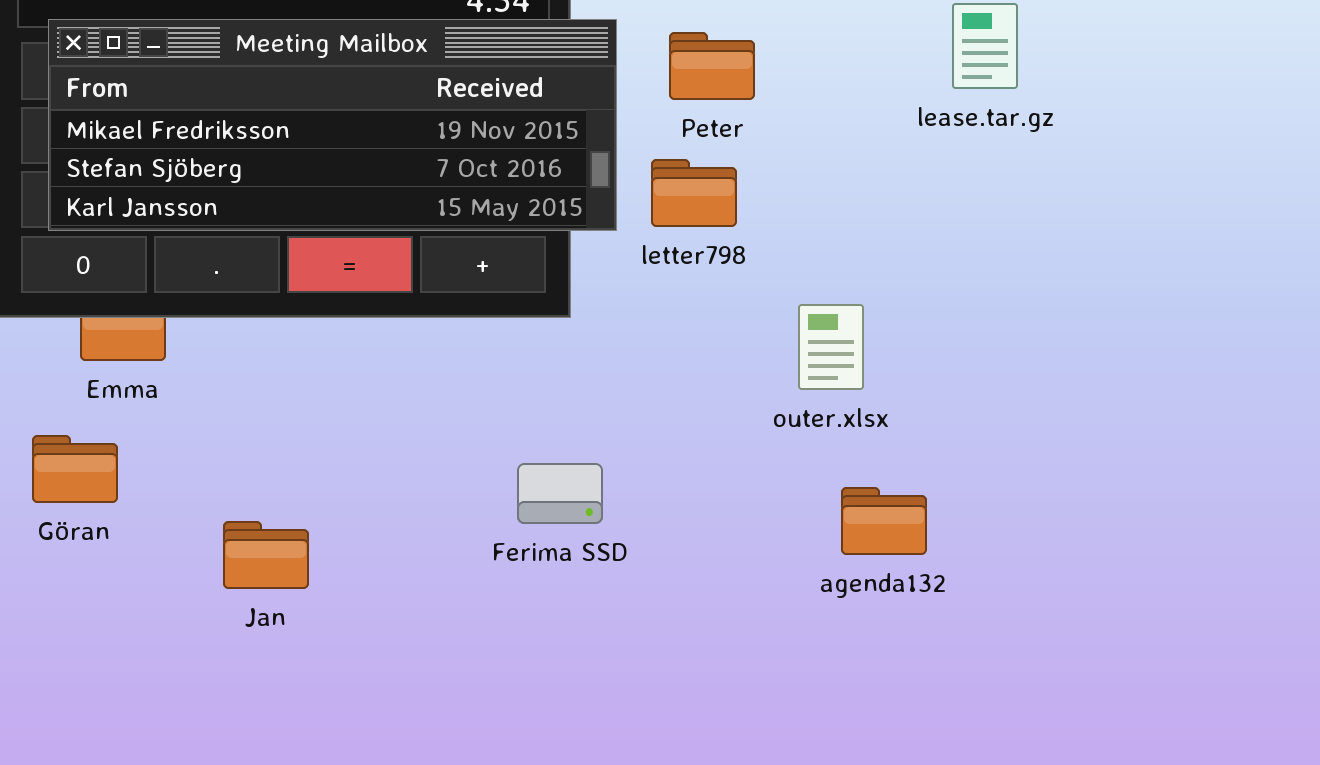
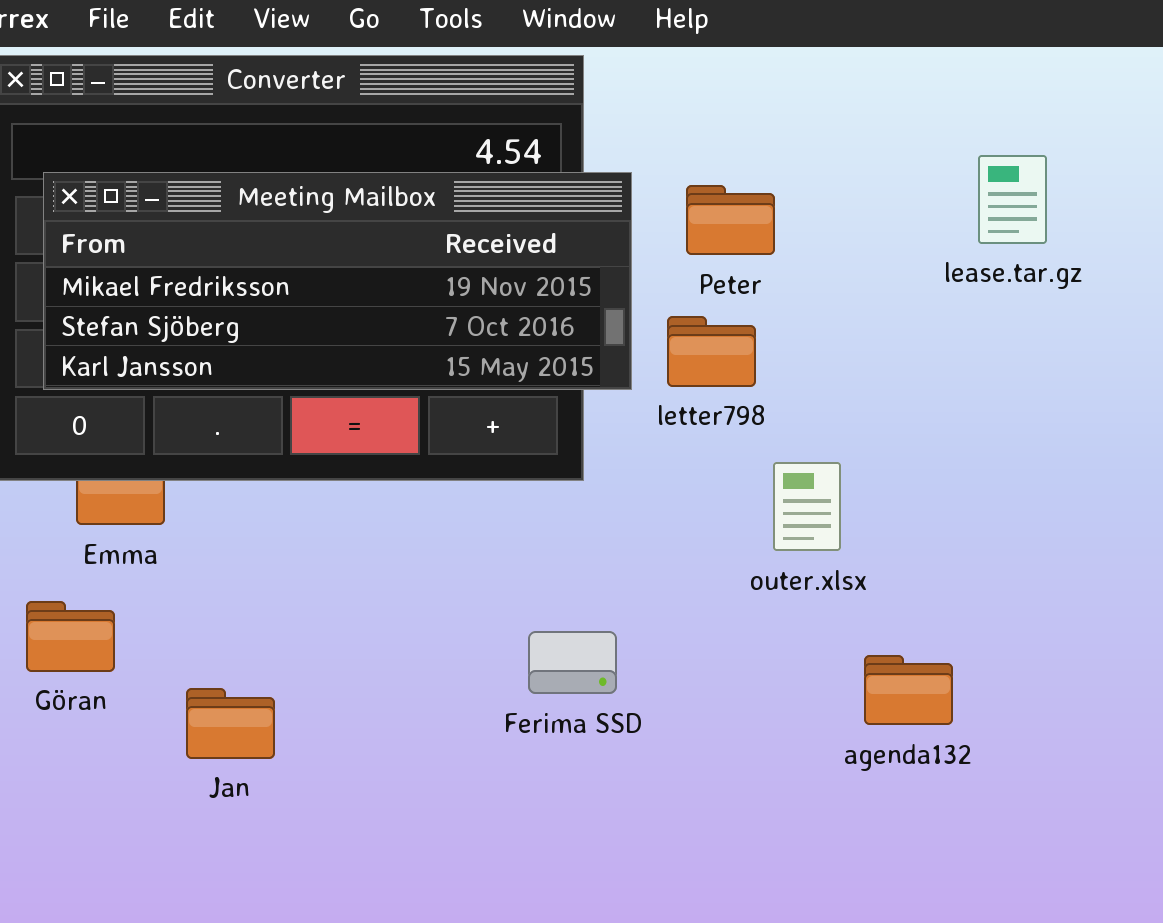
outer.xlsx: [798,304,864,390] -> [773,462,841,551], moved
Jan: [223,521,309,589] -> [186,688,275,759], moved

